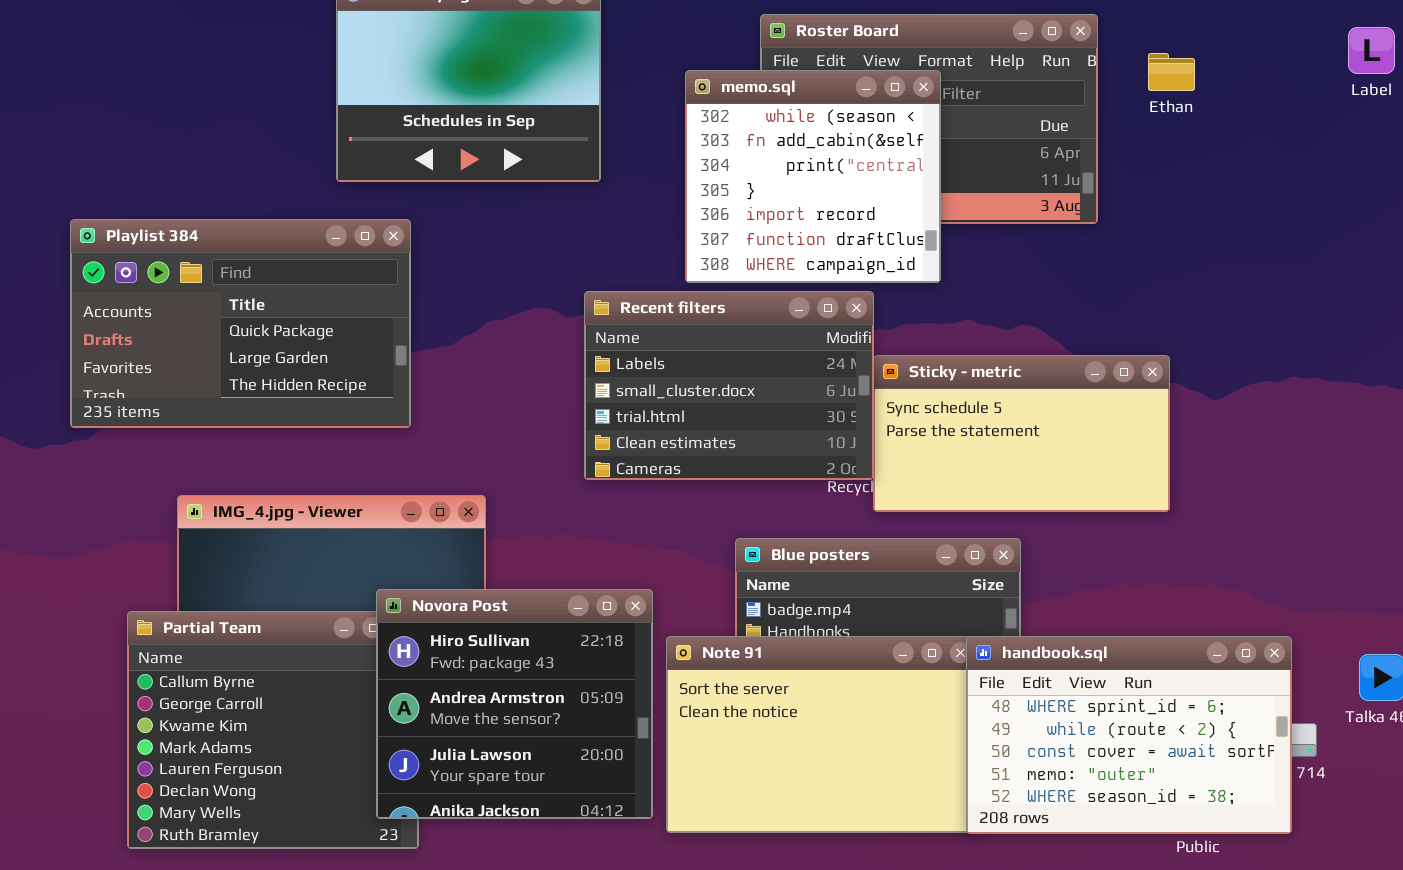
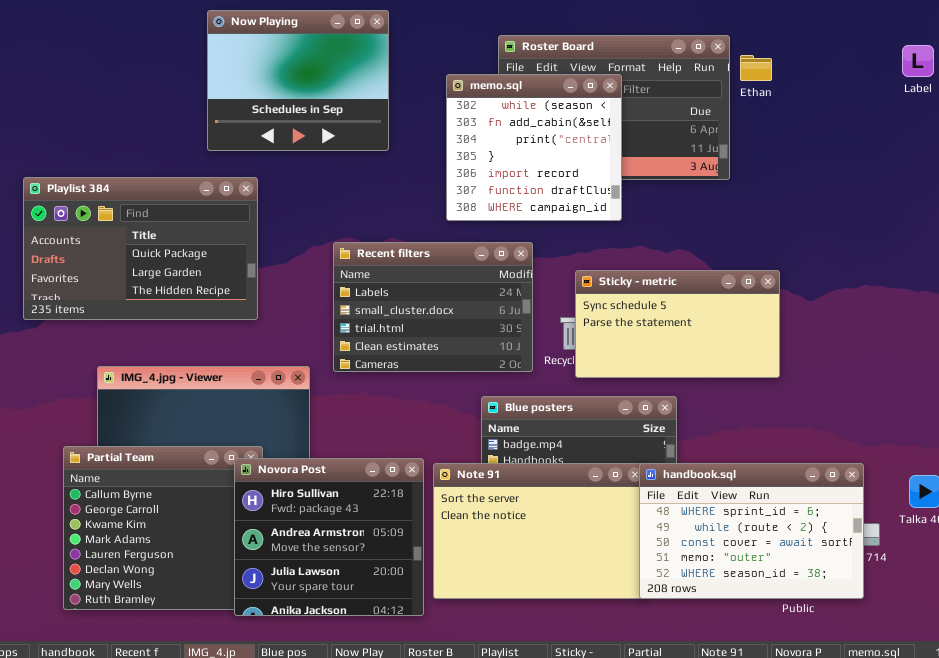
Ethan: [1148,53,1195,91] -> [740,55,772,81], moved
Recent filters: [584,291,874,480] -> [333,242,533,372], moved
Novora Post: [376,589,653,819] -> [234,458,424,616], moved

